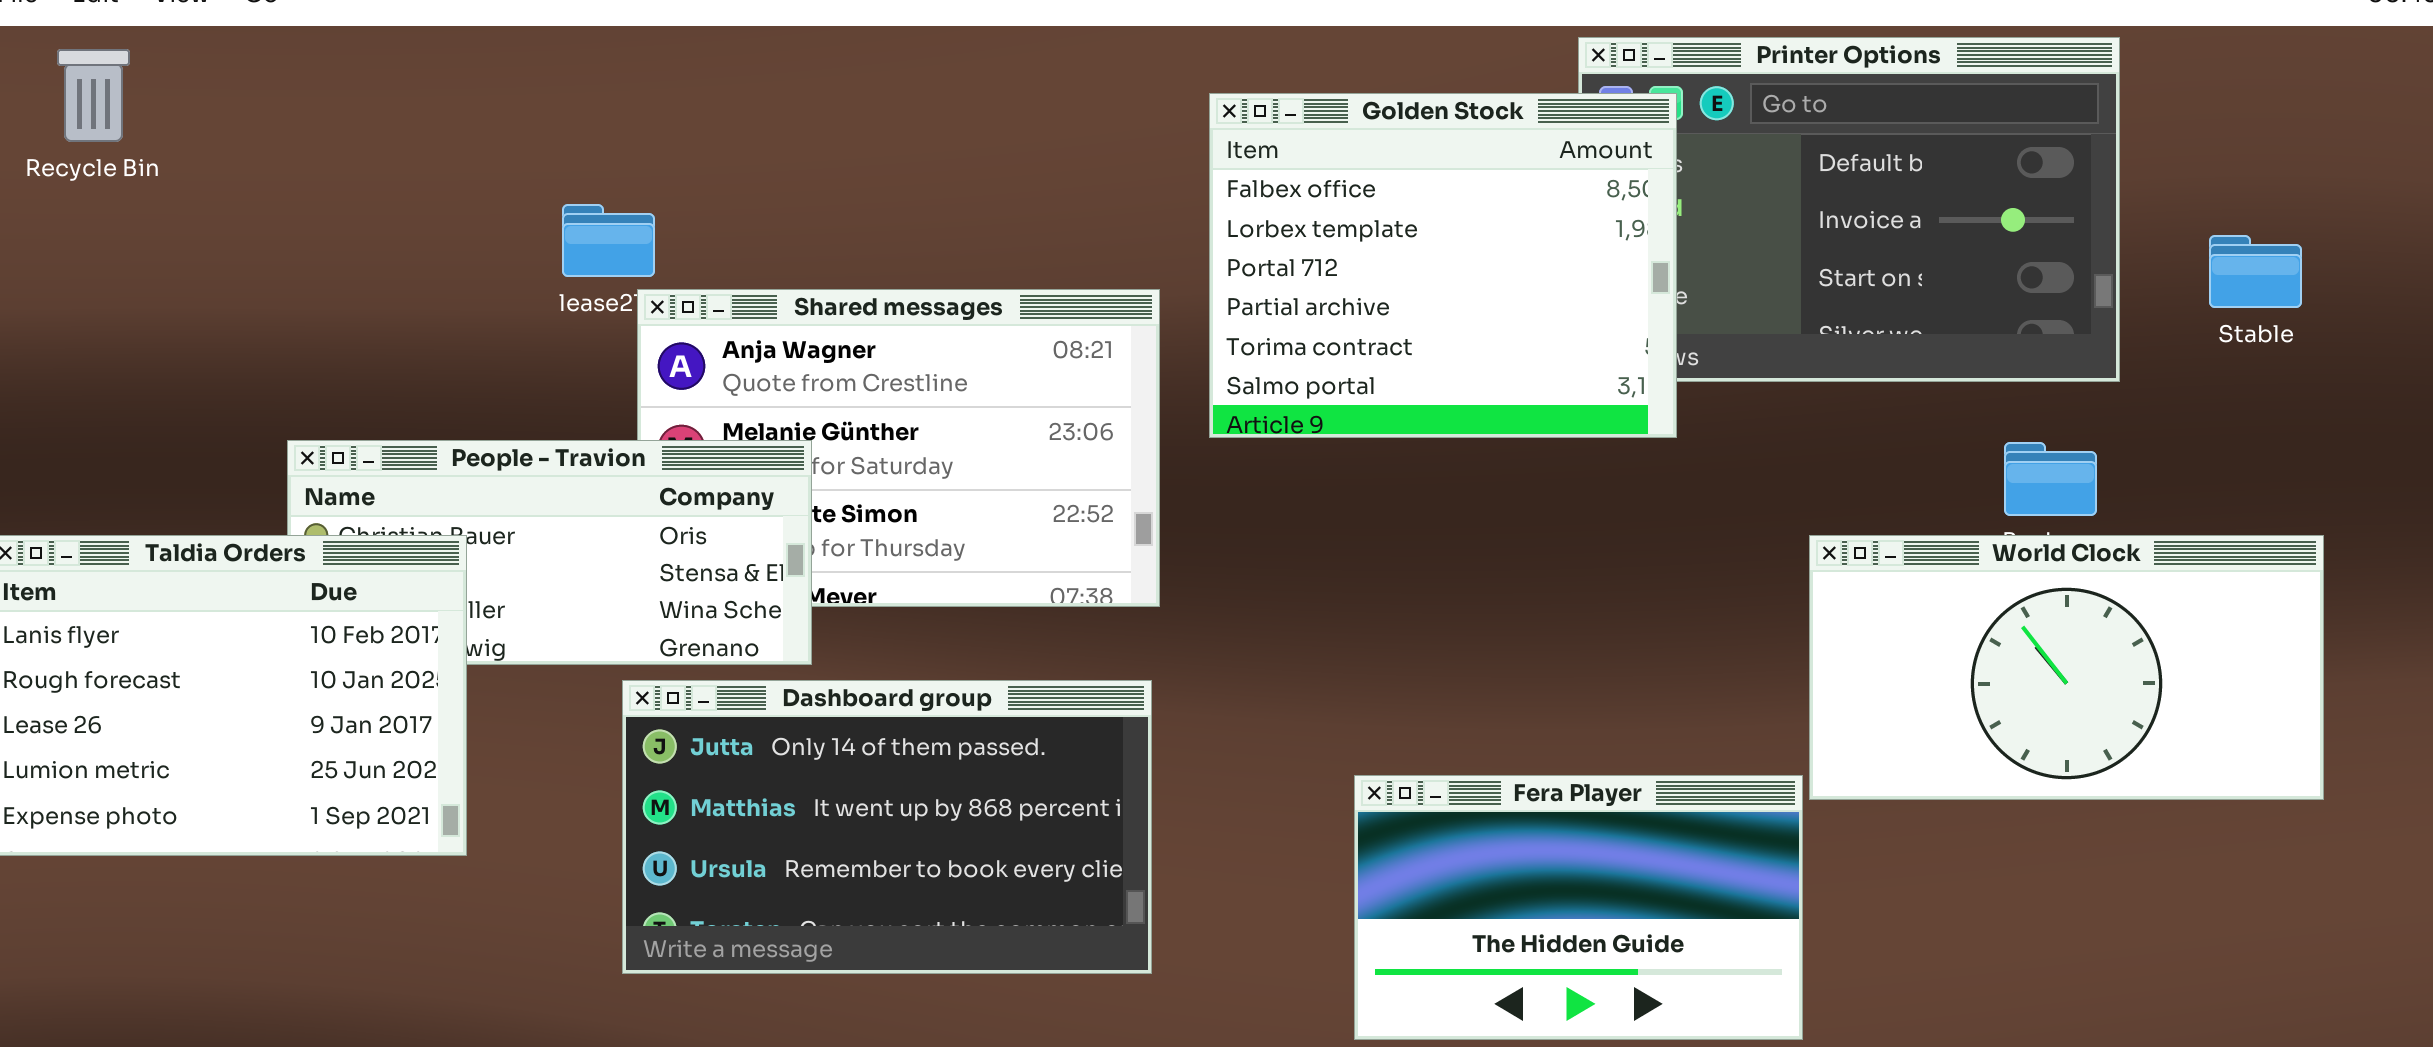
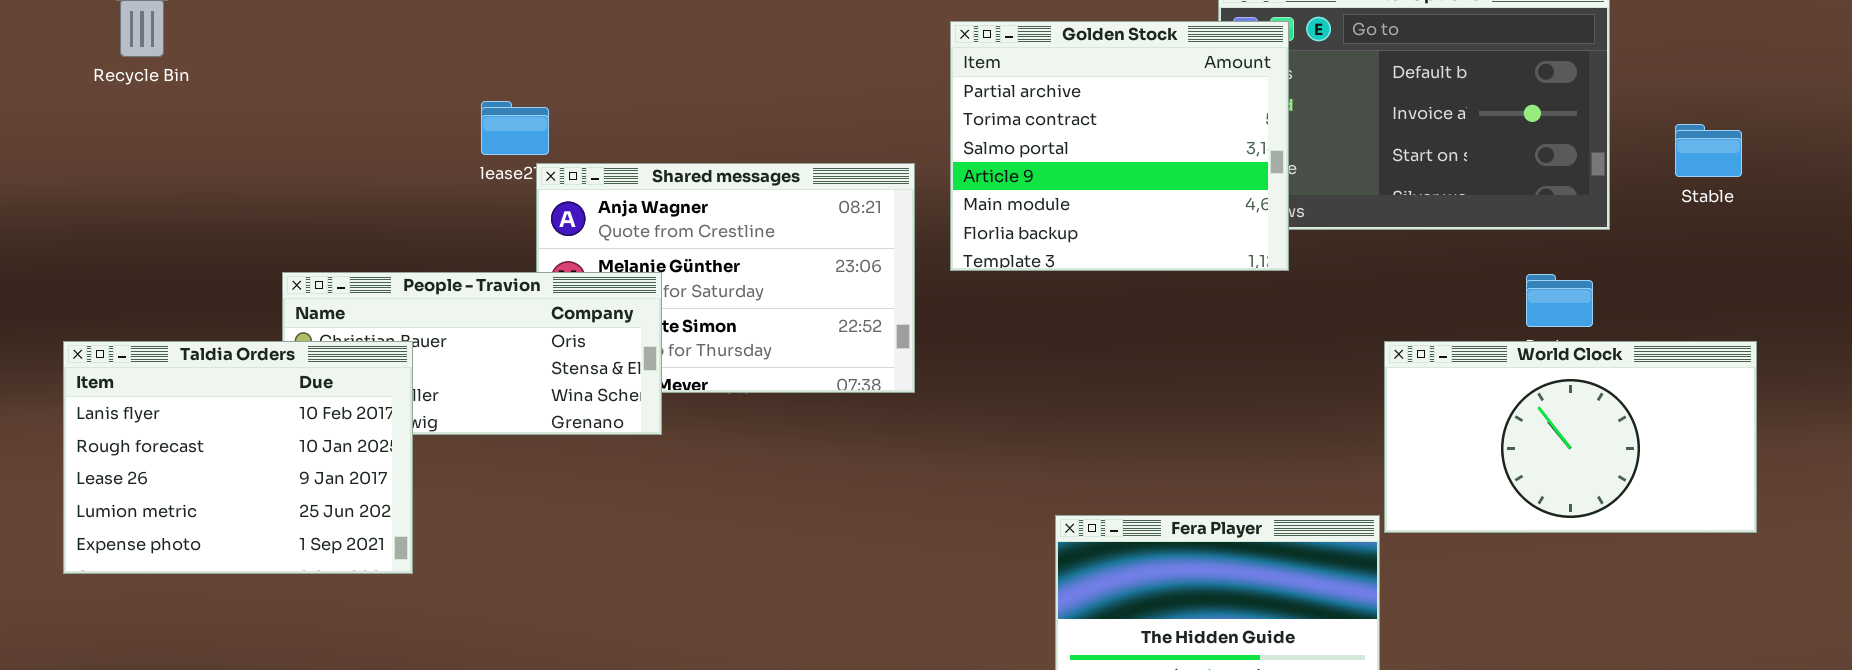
Golden Stock: [1209,93,1677,438] -> [950,21,1289,271], scrolled down 3 rows
Dashboard group: [622,680,1152,974] -> none, closed

